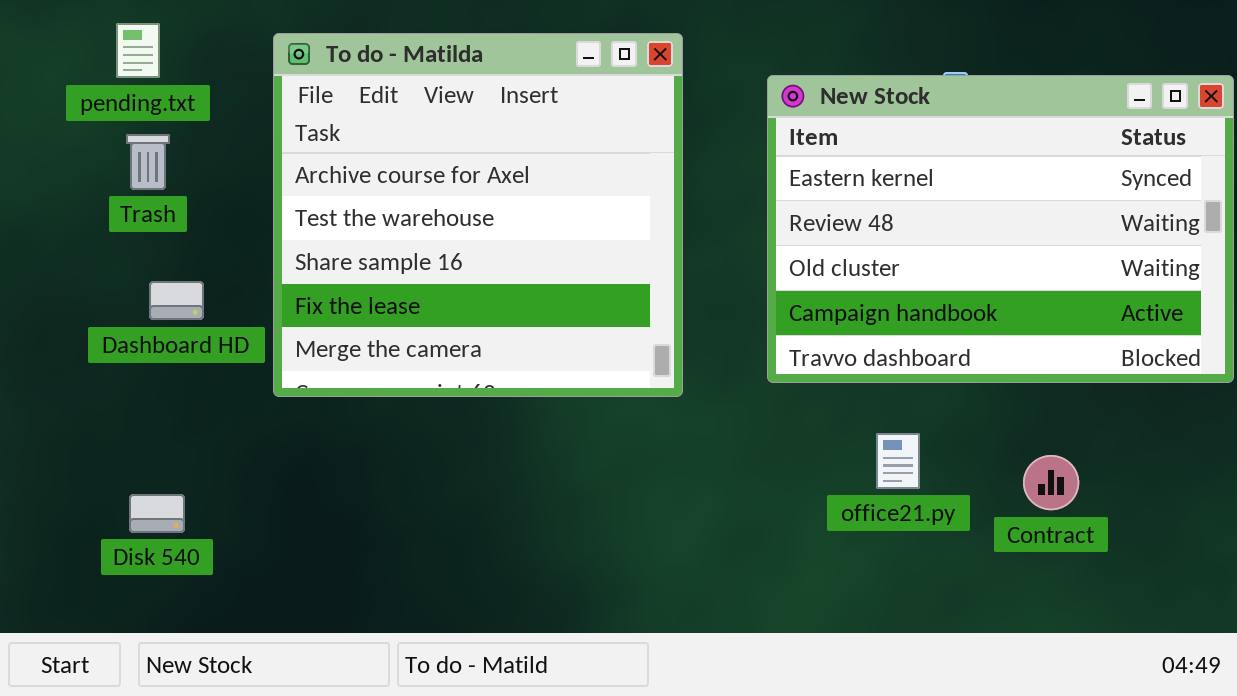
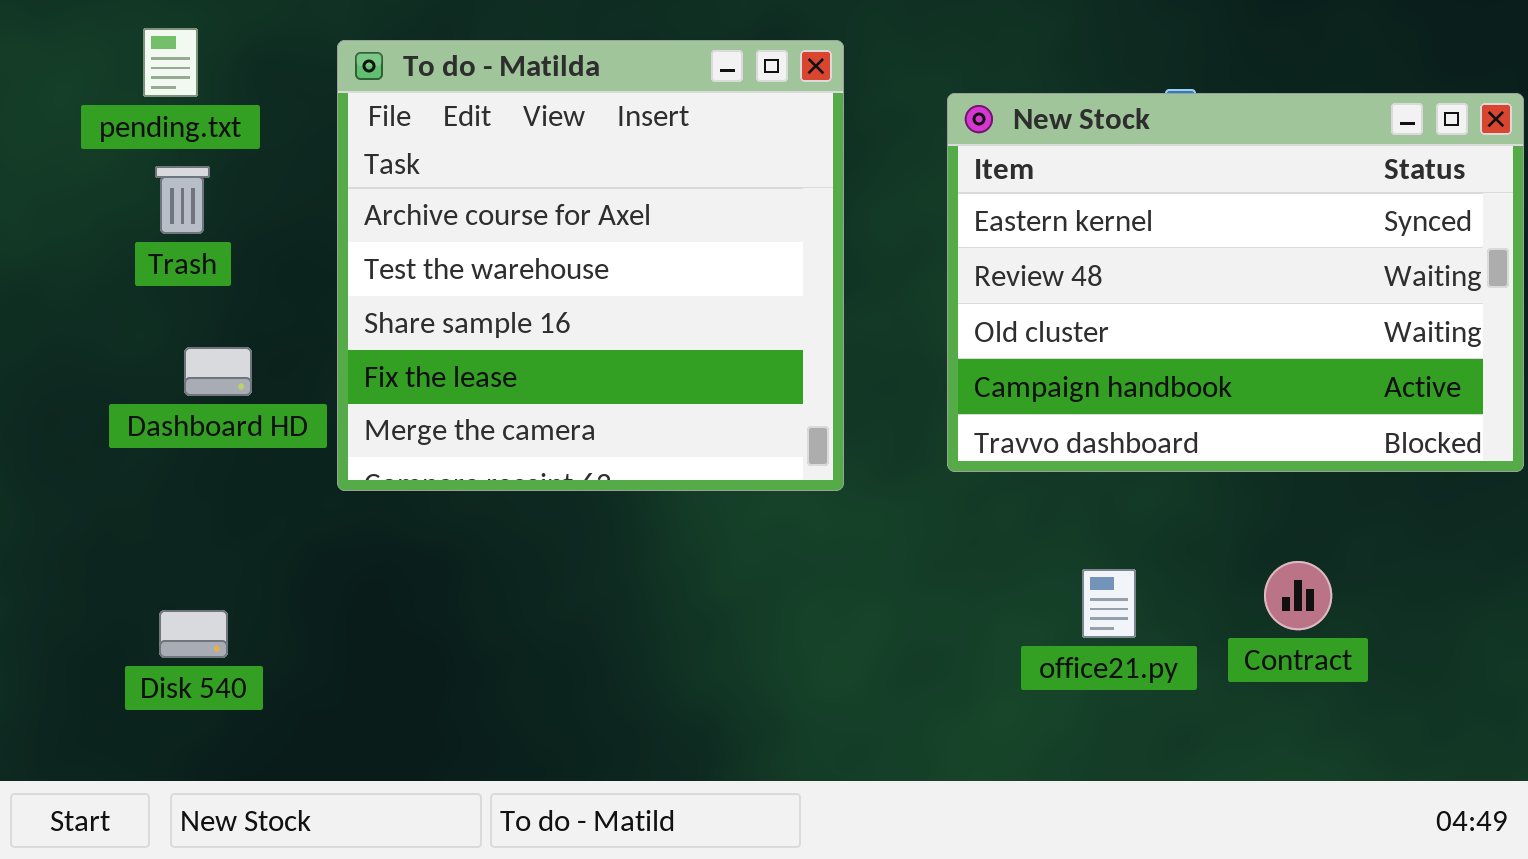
office21.py: [876,433,920,489] -> [1082,569,1136,638], moved

